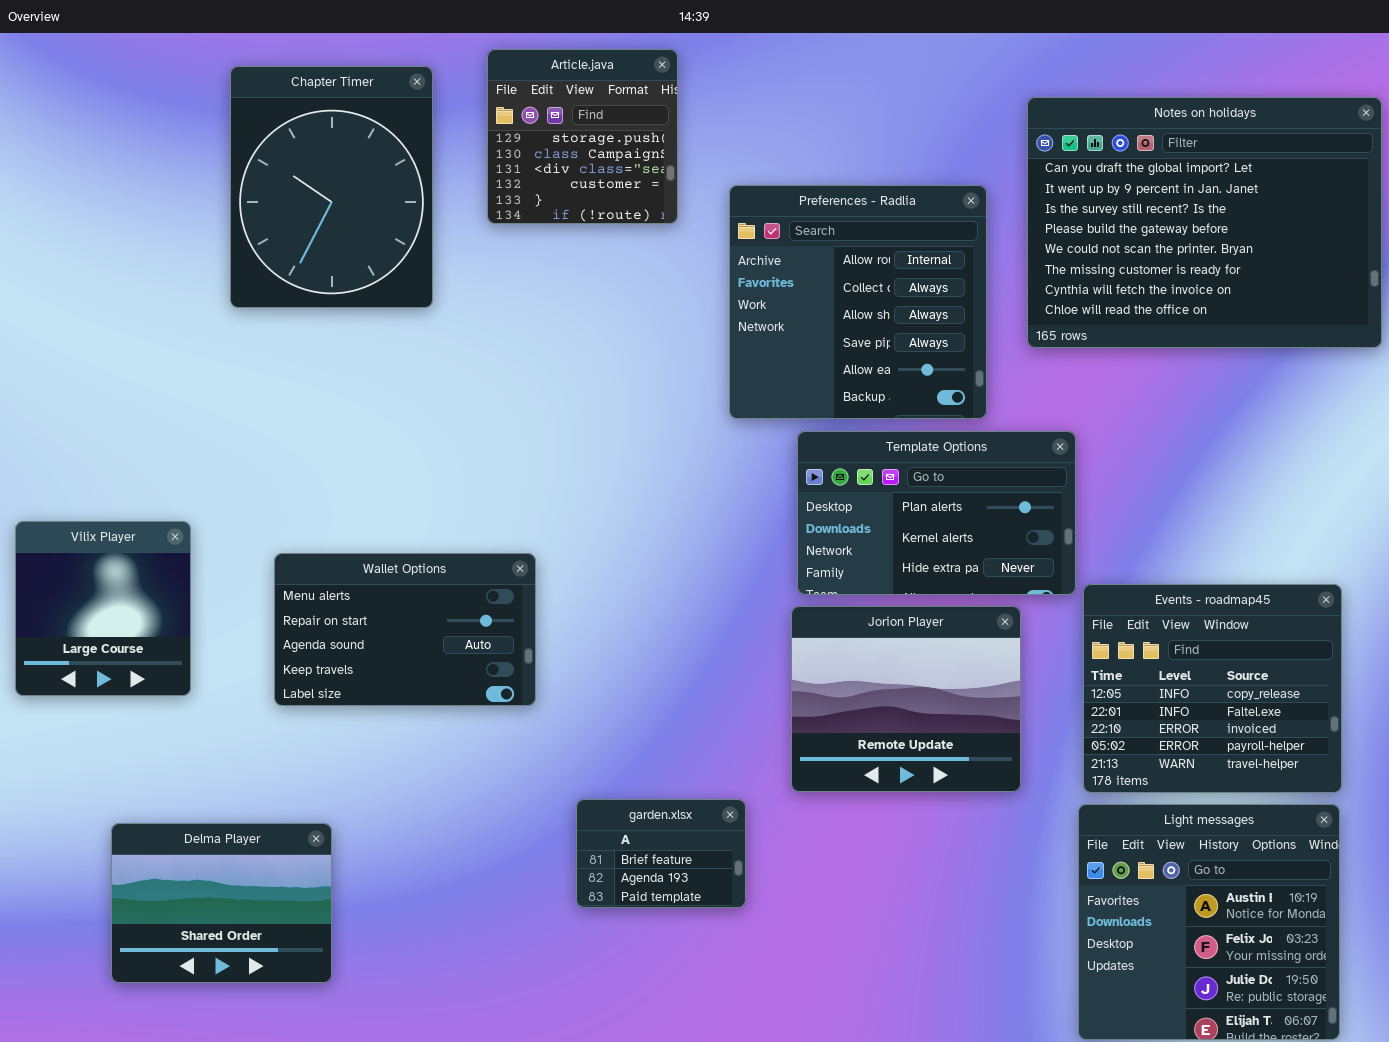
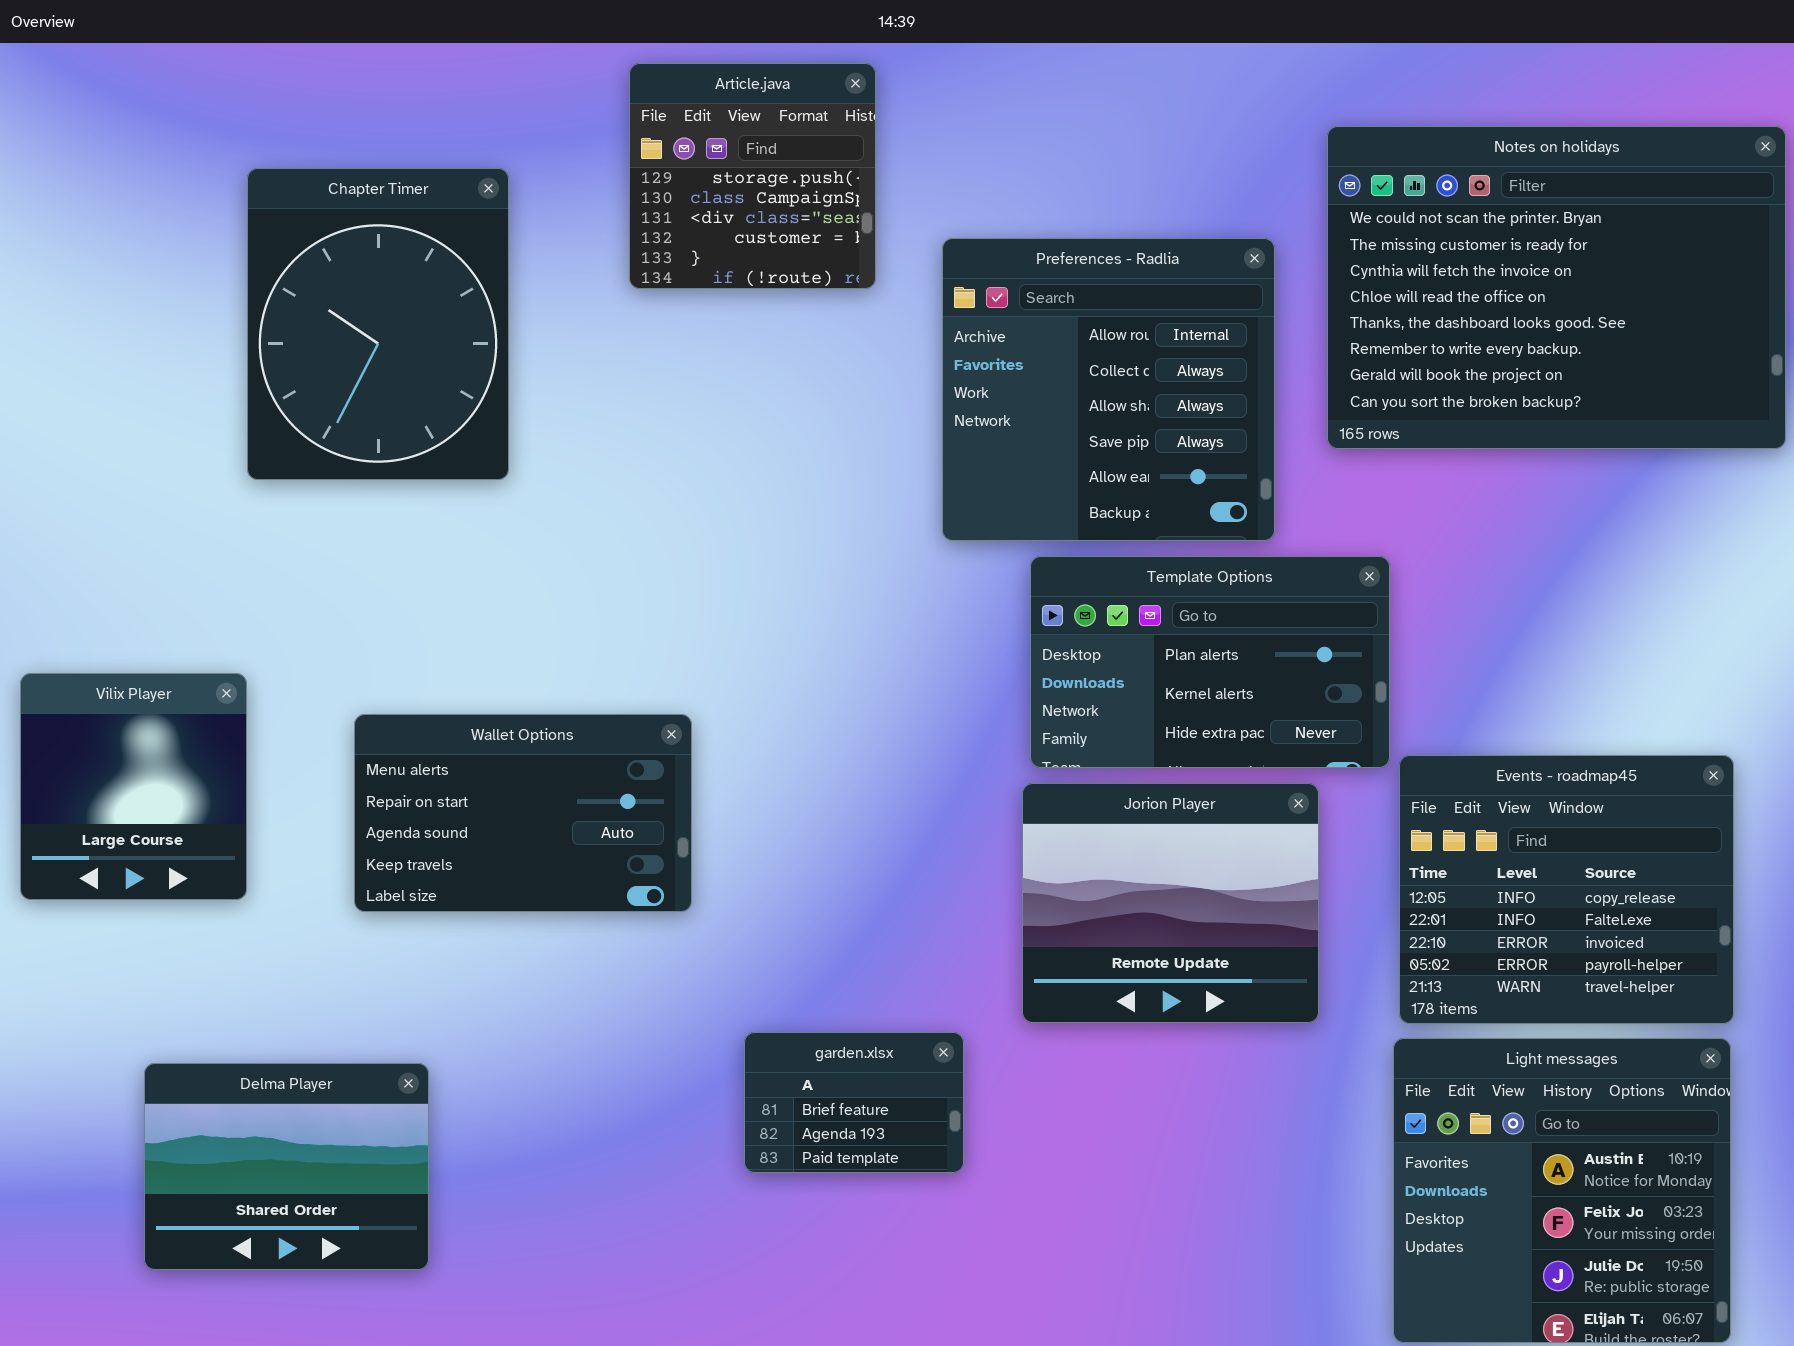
Chapter Timer: [230,66,433,308] -> [247,168,509,480], moved
Notes on holidays: [1027,97,1382,348] -> [1327,126,1786,449], scrolled down 4 rows

